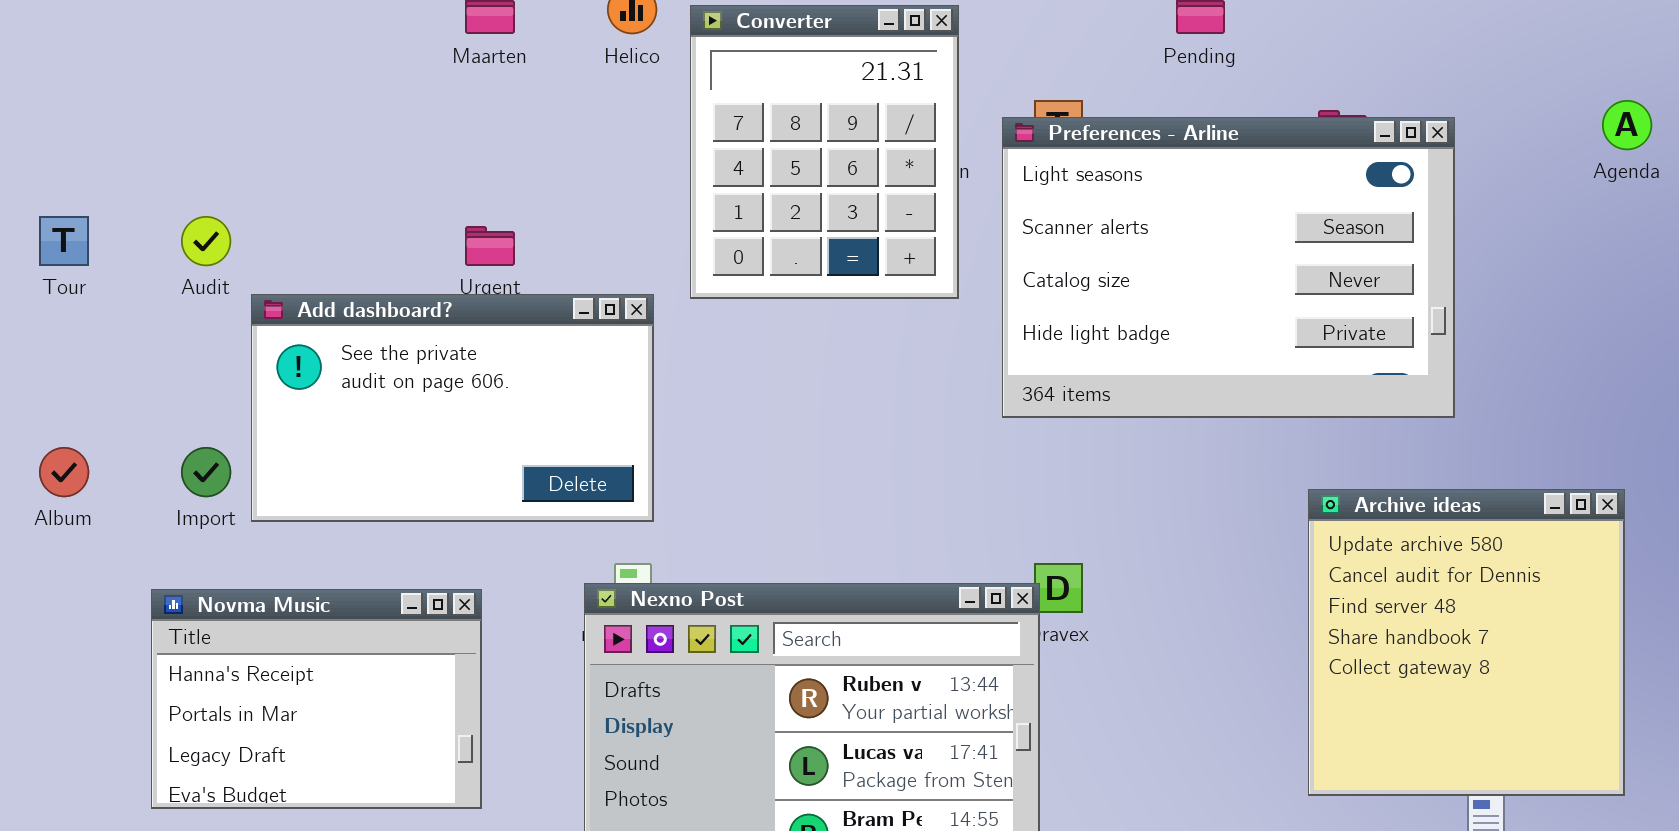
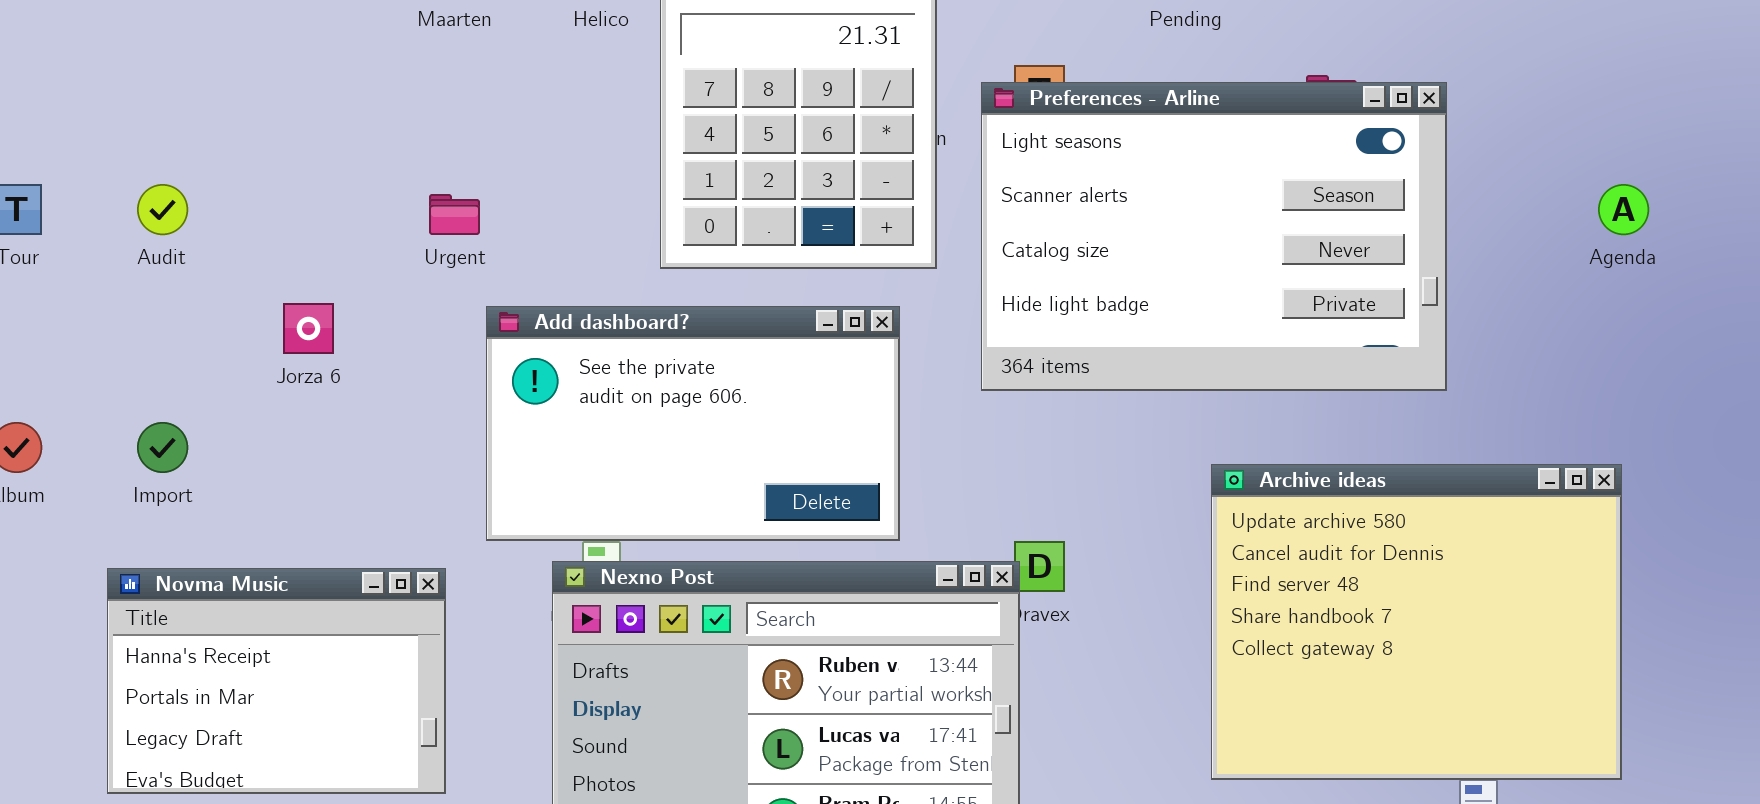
Agenda: [1602,100,1652,150] -> [1598,184,1649,235], moved
Add dashboard?: [251,294,654,522] -> [486,306,900,541], moved
Archive ideas: [1308,489,1625,796] -> [1211,464,1622,780], resized

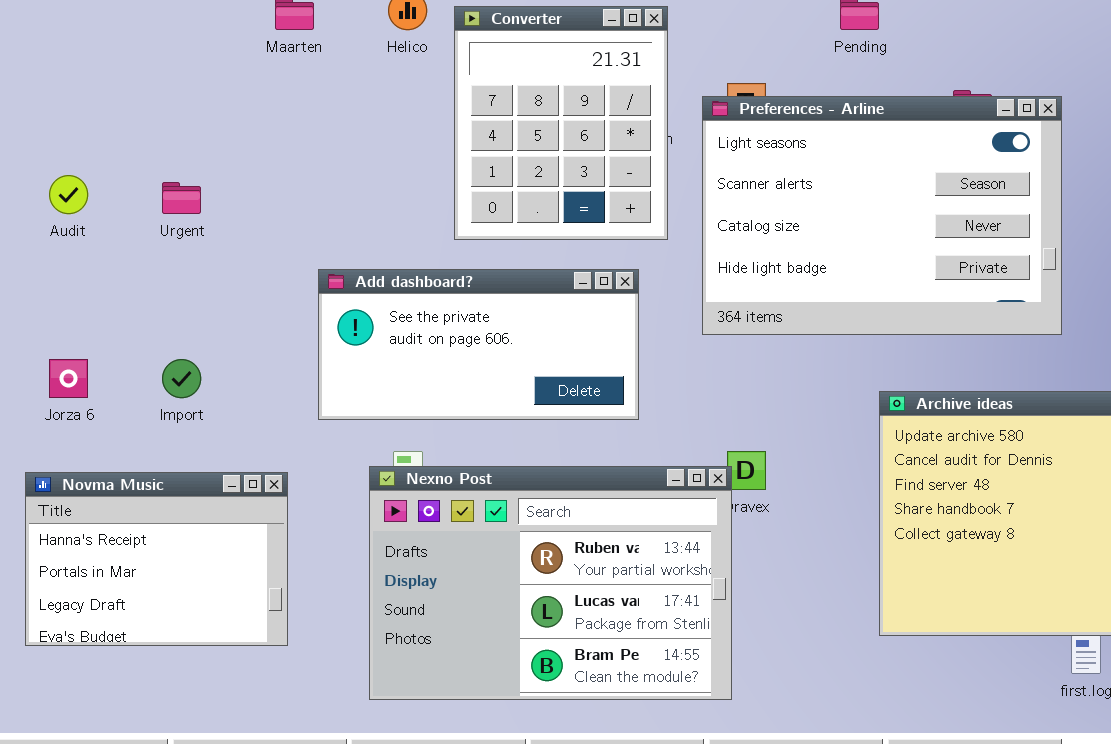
Urgent: [429,194,480,235] -> [162,182,201,214], moved
Jorza 6: [283,303,334,354] -> [49,359,88,398], moved
Add dashboard?: [486,306,900,541] -> [318,269,639,420], resized
Import: [137,422,188,473] -> [162,359,201,398], moved

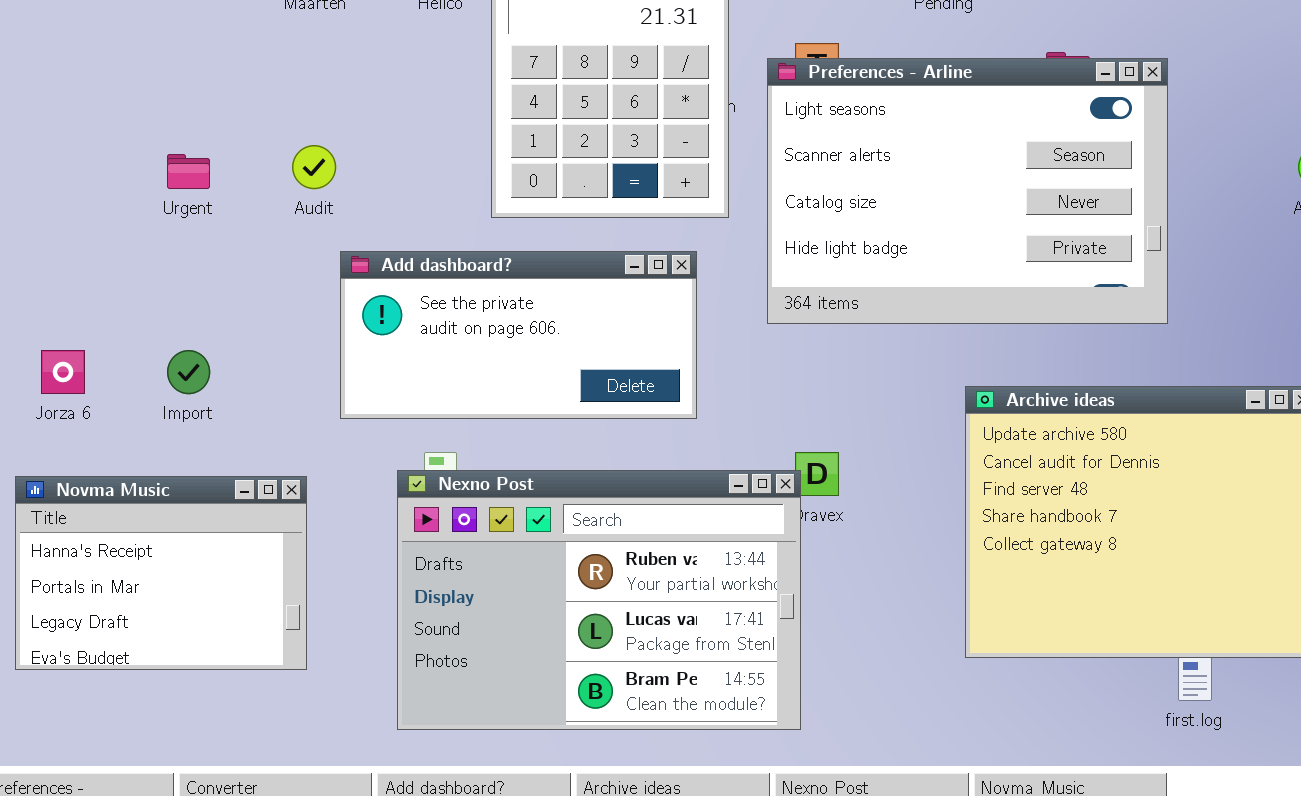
Audit: [49,175,88,214] -> [292,145,336,189], moved

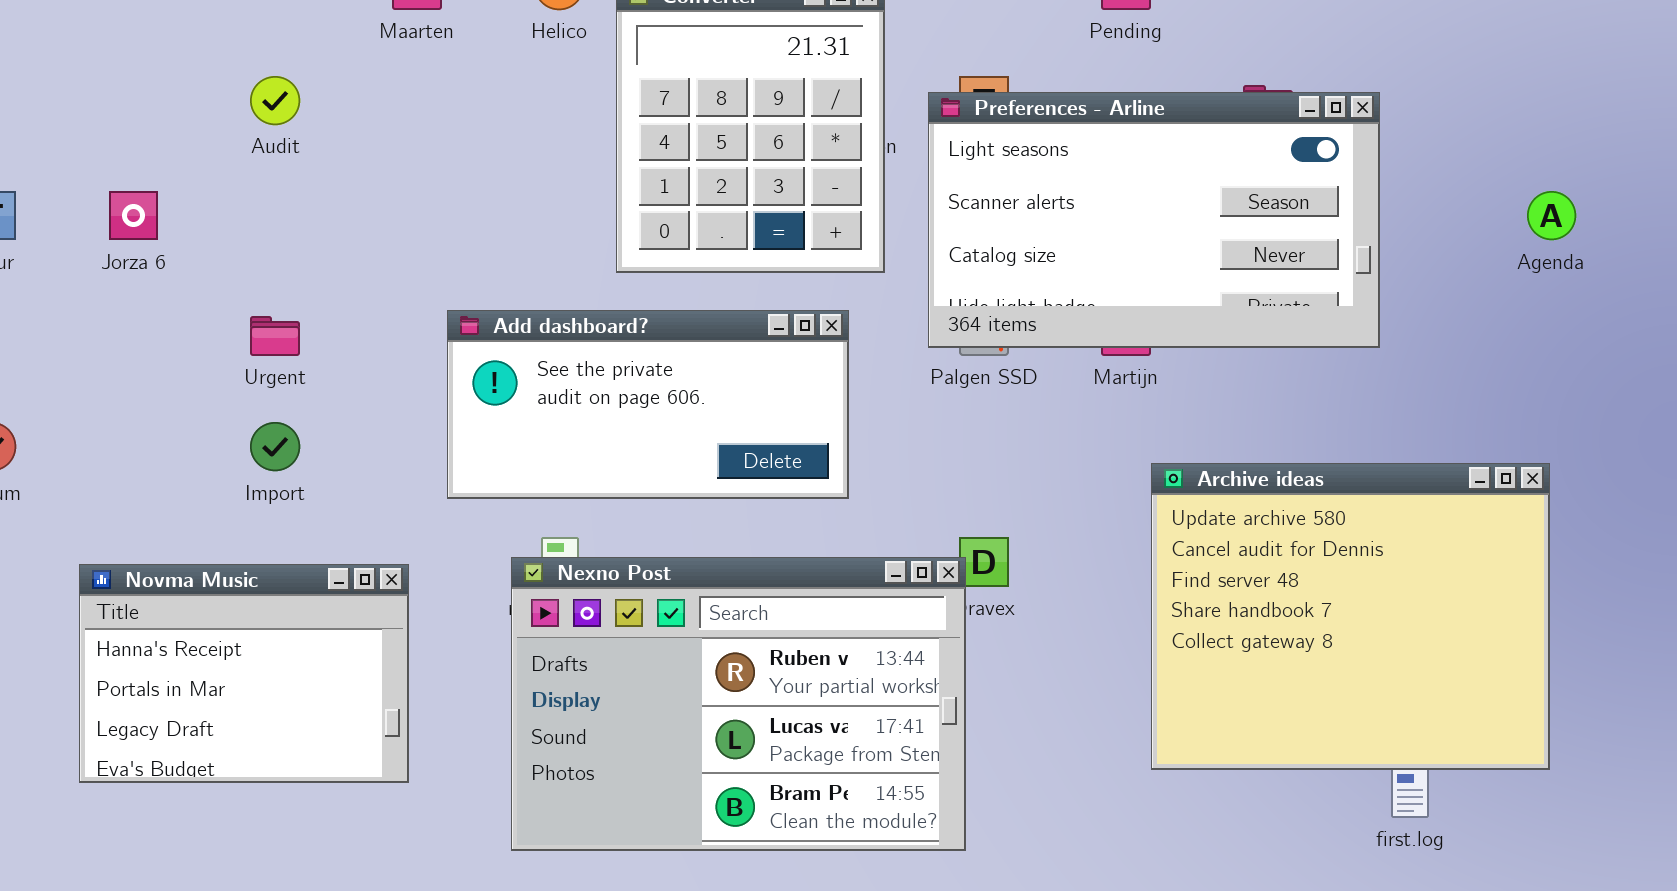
Preferences - Arline: [767,58,1168,324] -> [928,92,1380,348], resized
Audit: [292,145,336,189] -> [250,76,300,125], moved
Urgent: [167,154,210,189] -> [250,316,300,356], moved
Jorza 6: [41,350,85,394] -> [109,191,158,240], moved

